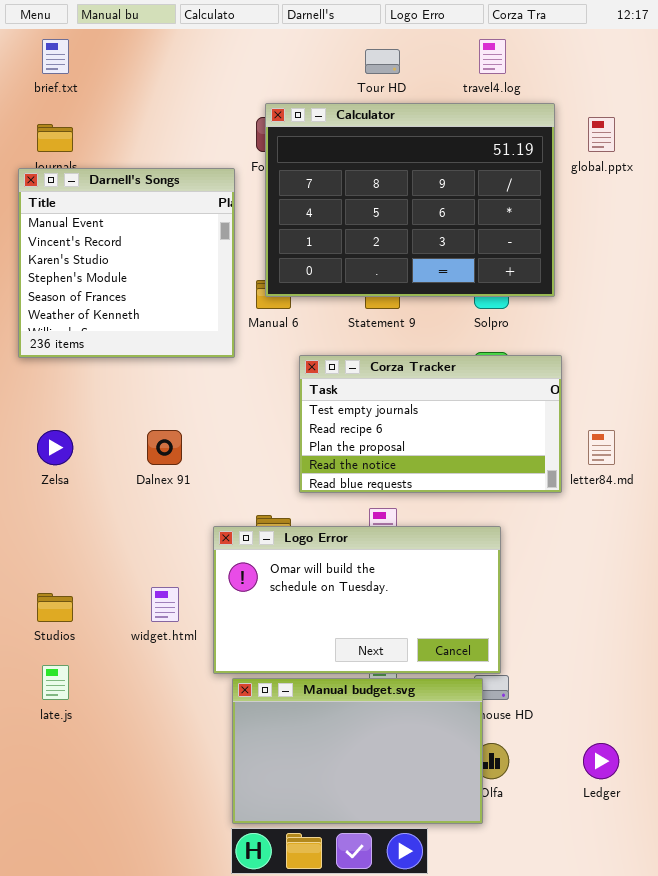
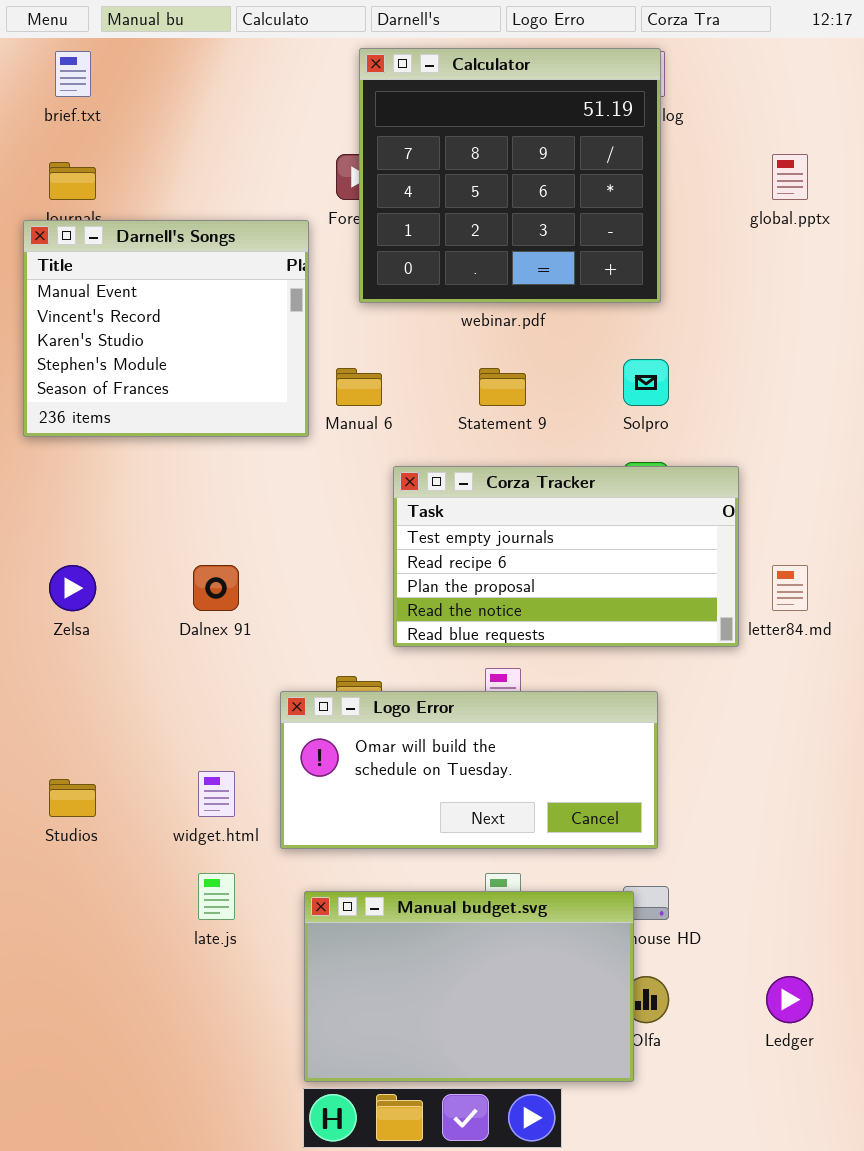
Calculator: [265,103,555,297] -> [359,48,661,303], moved, resized
Darnell's Songs: [18,168,235,358] -> [23,220,309,437], resized
Logo Error: [213,526,501,674] -> [280,691,658,849], resized
late.js: [42,665,69,700] -> [198,873,235,920], moved

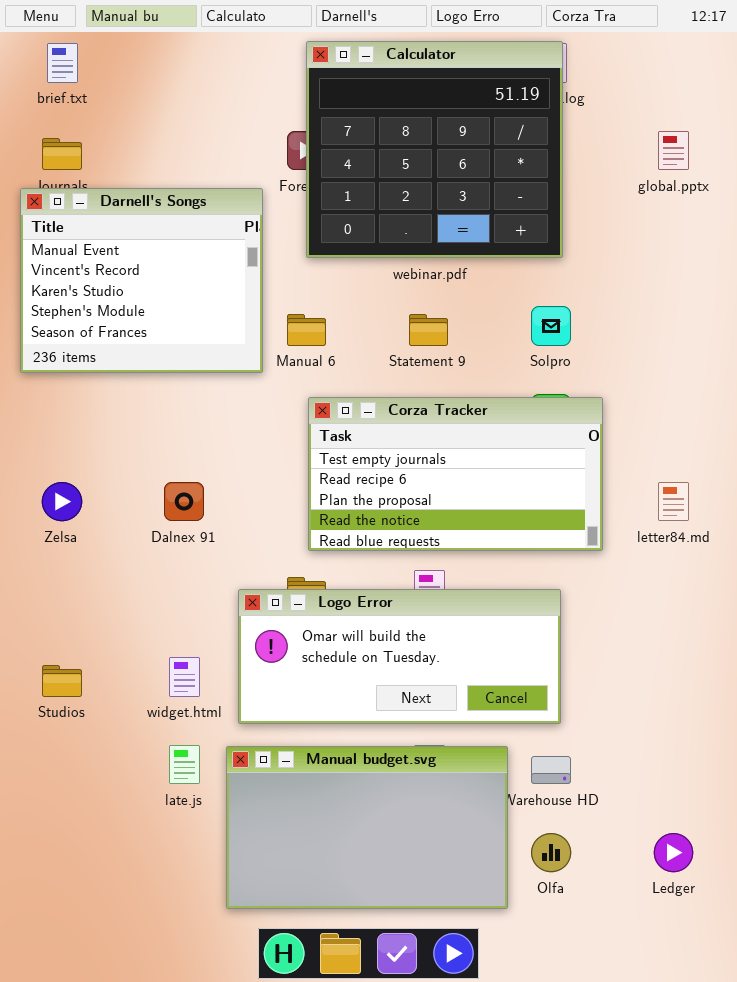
Corza Tracker: [393,466,739,647] -> [308,397,603,551], moved
Manual budget.svg: [304,891,634,1082] -> [226,746,508,909], moved

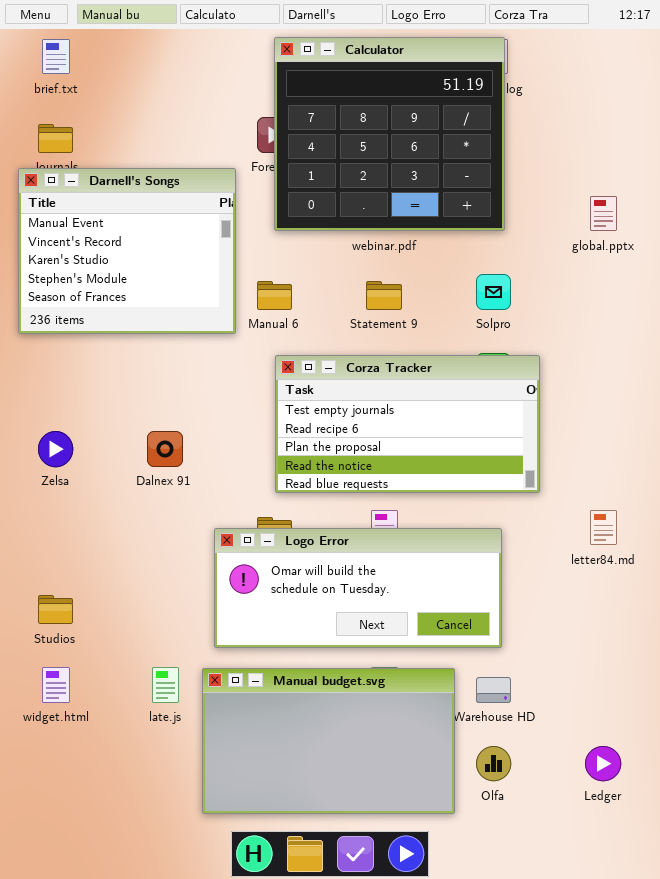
global.pptx: [658,131,689,170] -> [590,196,617,231], moved
letter84.md: [658,482,689,521] -> [590,510,617,545], moved
widget.html: [169,657,200,697] -> [42,667,70,703], moved

